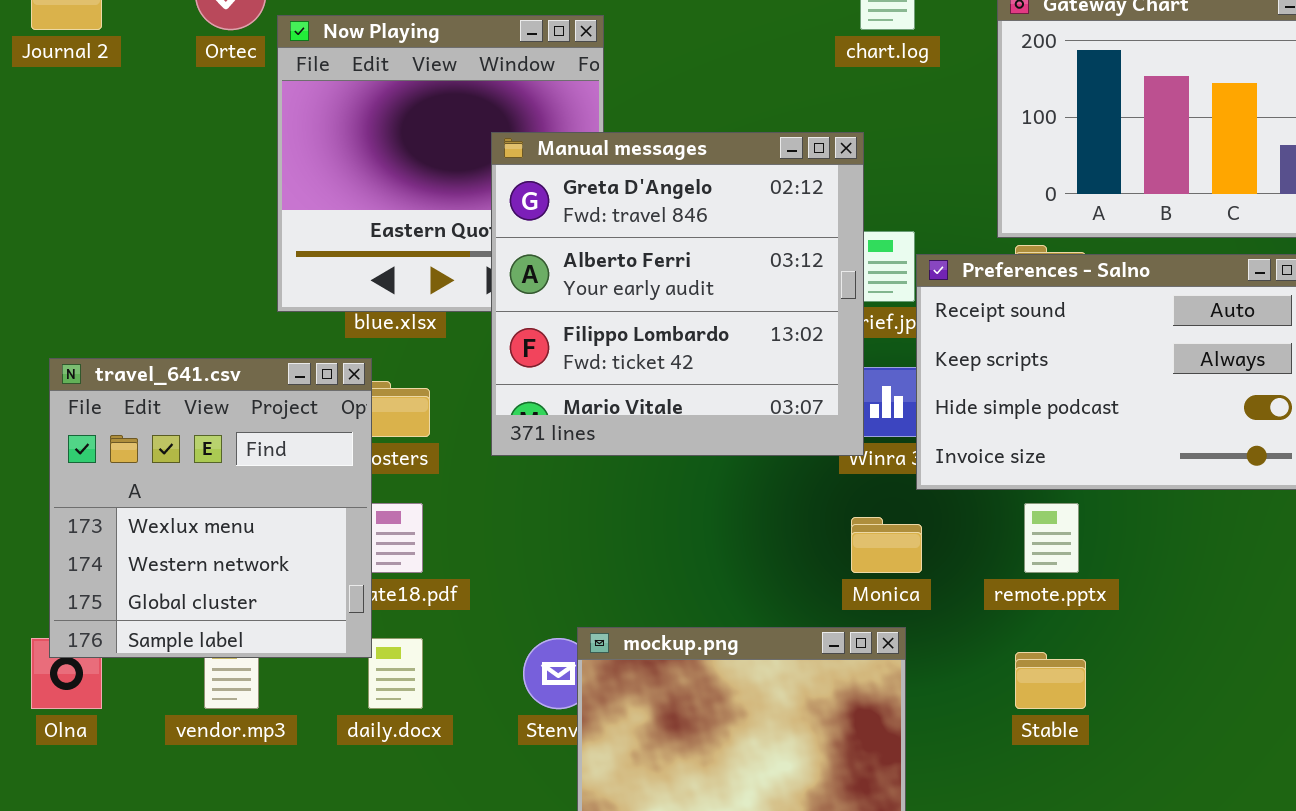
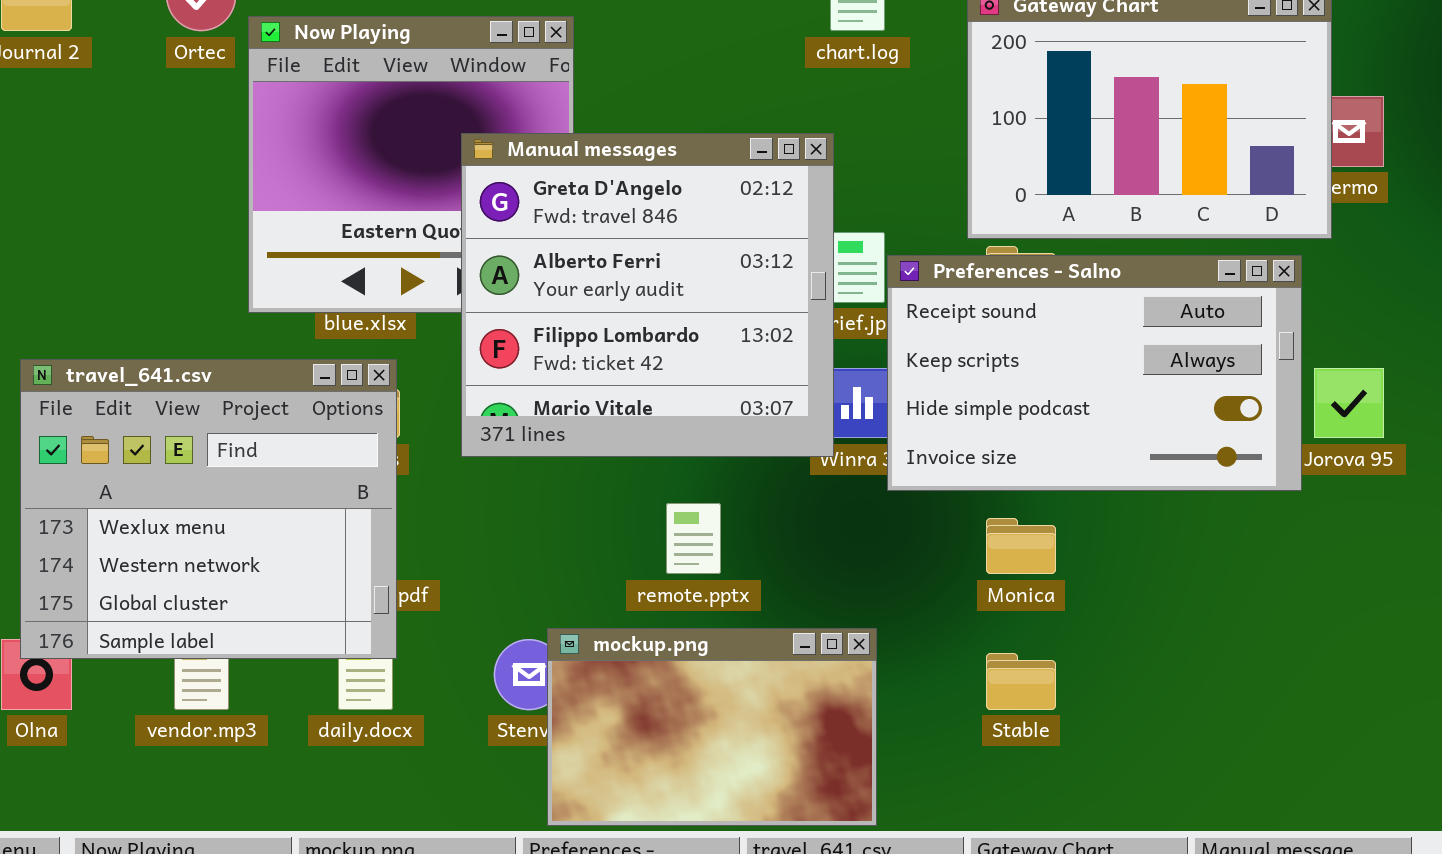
travel_641.csv: [49,358,372,658] -> [20,359,397,659], resized
remote.pptx: [1024,503,1079,573] -> [666,503,721,574], moved
Monica: [851,517,922,573] -> [986,518,1056,574], moved

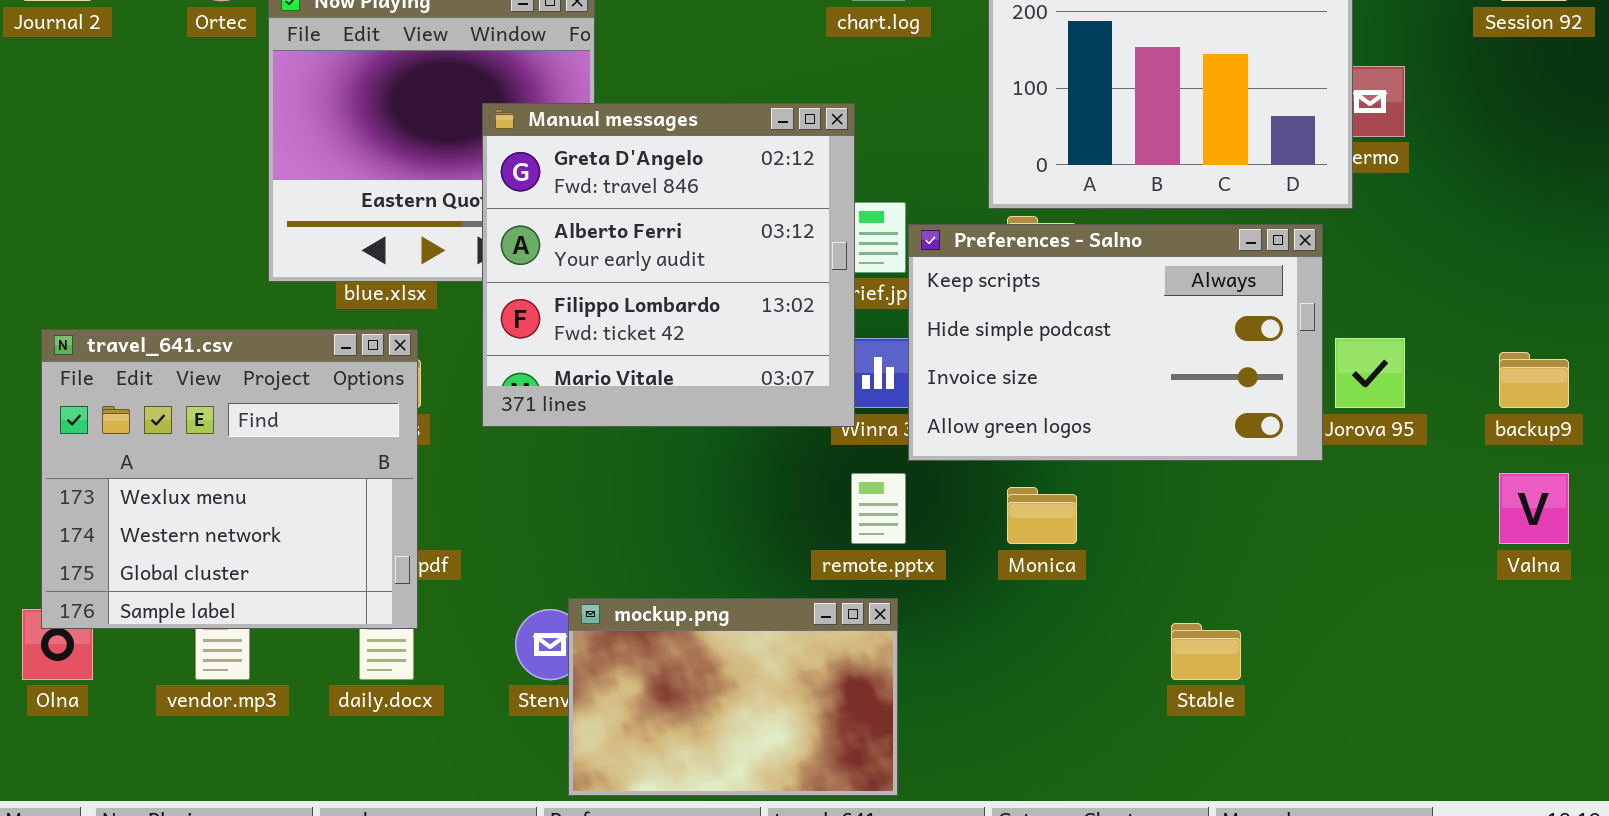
Preferences - Salno: [887,255,1302,491] -> [908,224,1323,461], scrolled down 1 row
remote.pptx: [666,503,721,574] -> [851,473,906,544], moved
Stable: [986,653,1056,710] -> [1171,623,1241,680], moved

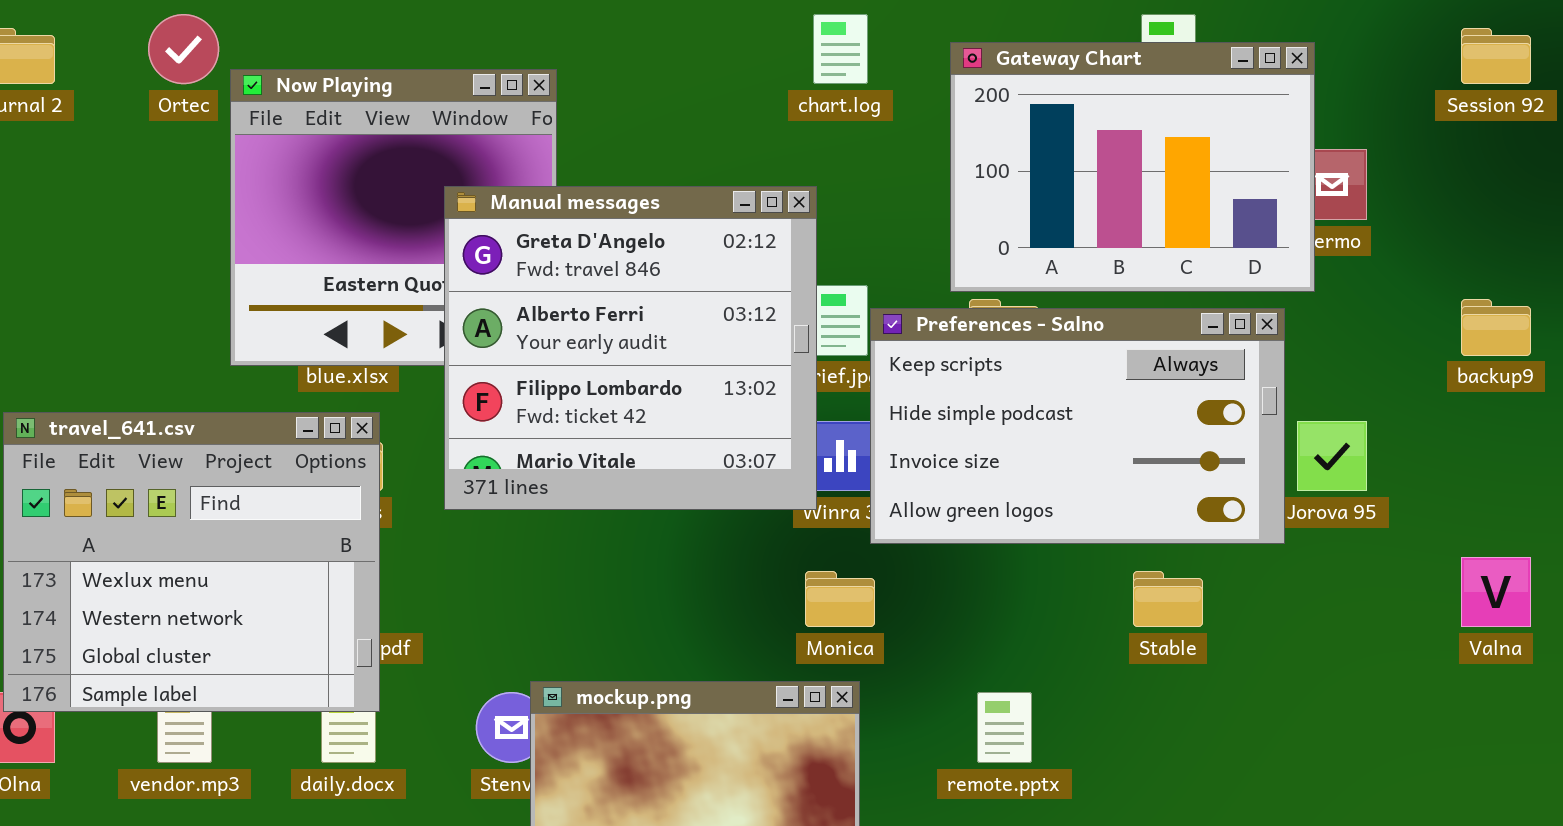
backup9: [1499,352,1569,408] -> [1461,299,1531,356], moved
remote.pptx: [851,473,906,544] -> [977,692,1032,763], moved
Monica: [1007,487,1077,544] -> [805,571,875,627], moved
Stable: [1171,623,1241,680] -> [1133,571,1203,627], moved

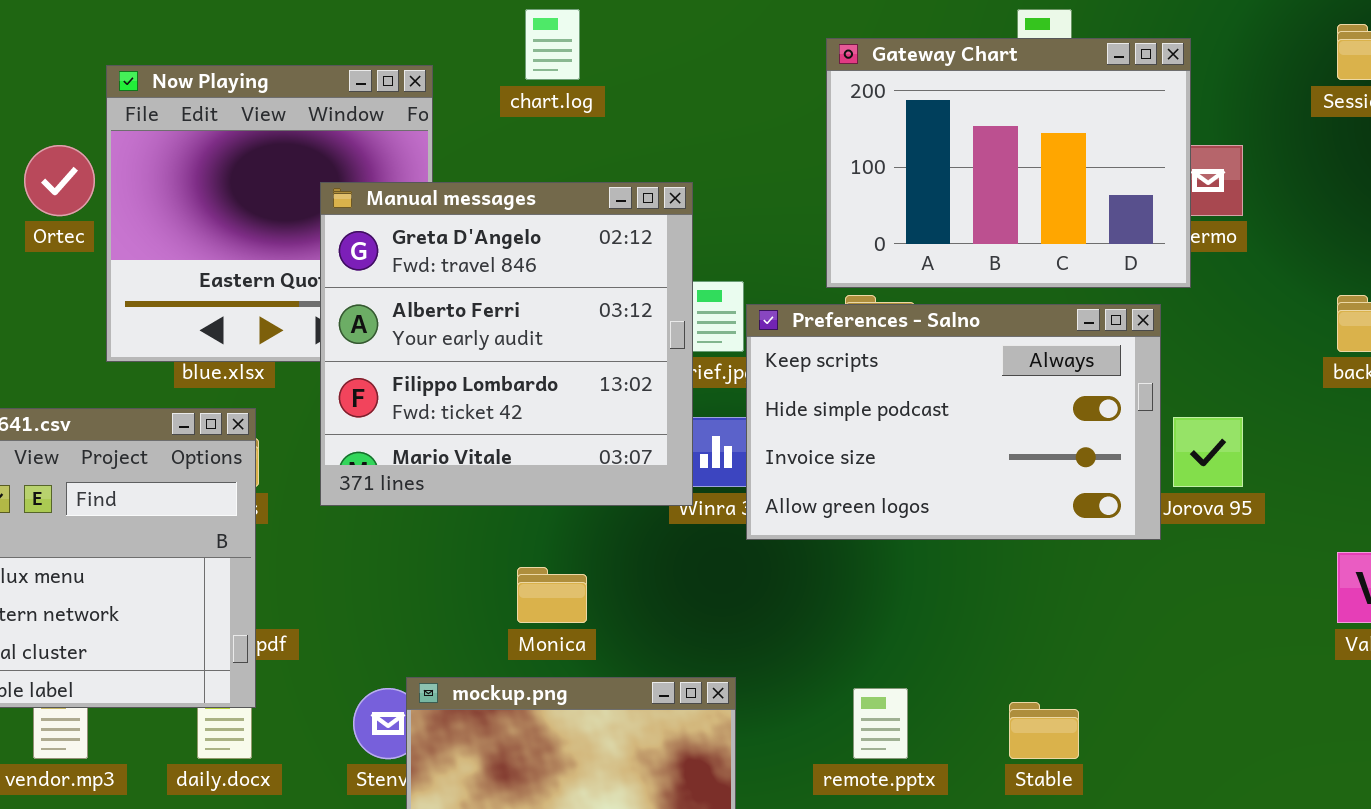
Ortec: [148,14,219,84] -> [24,145,95,216], moved
chart.log: [813,14,868,84] -> [525,9,580,80], moved
Monica: [805,571,875,627] -> [517,567,587,623], moved
Stable: [1133,571,1203,627] -> [1009,702,1079,759], moved

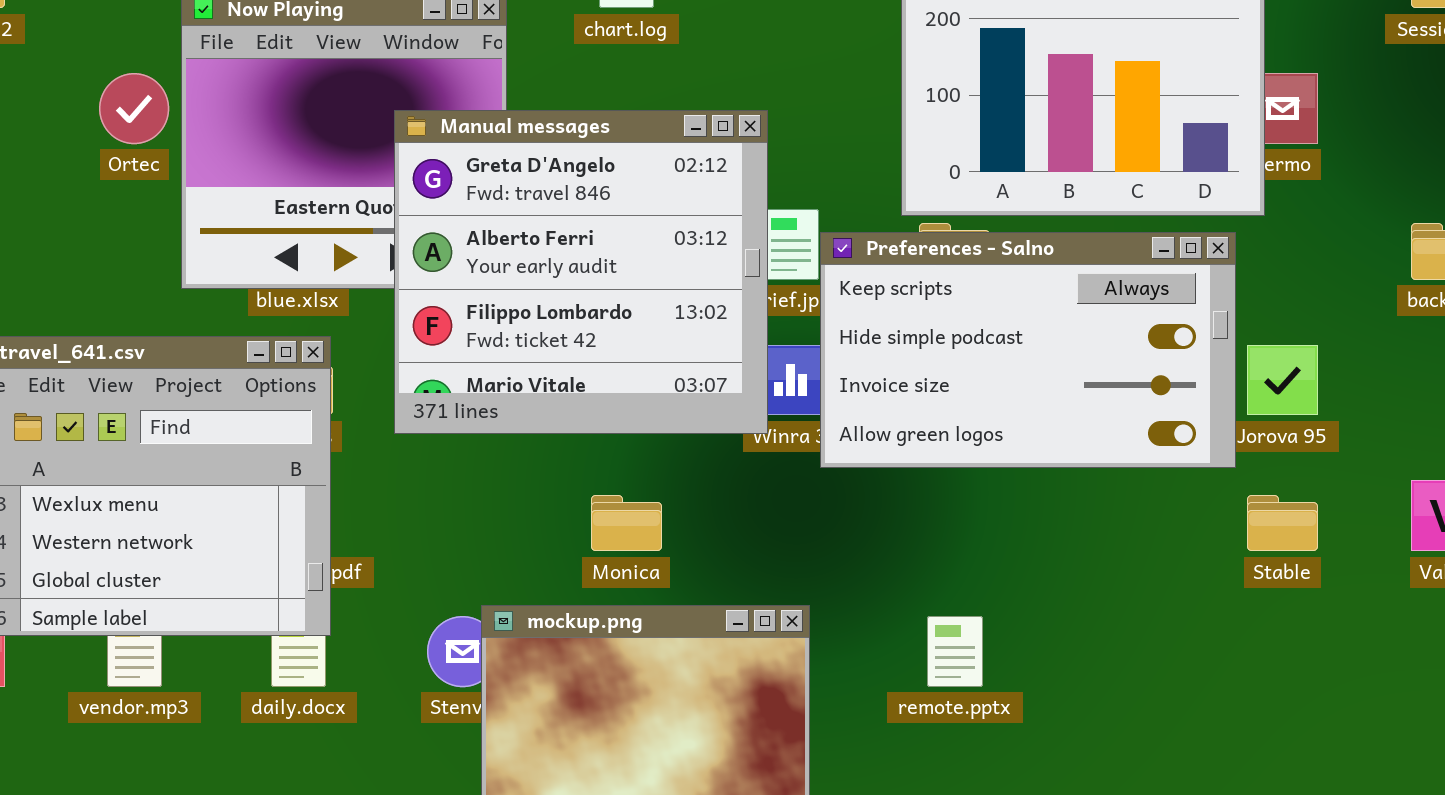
Stable: [1009,702,1079,759] -> [1247,495,1318,551], moved

